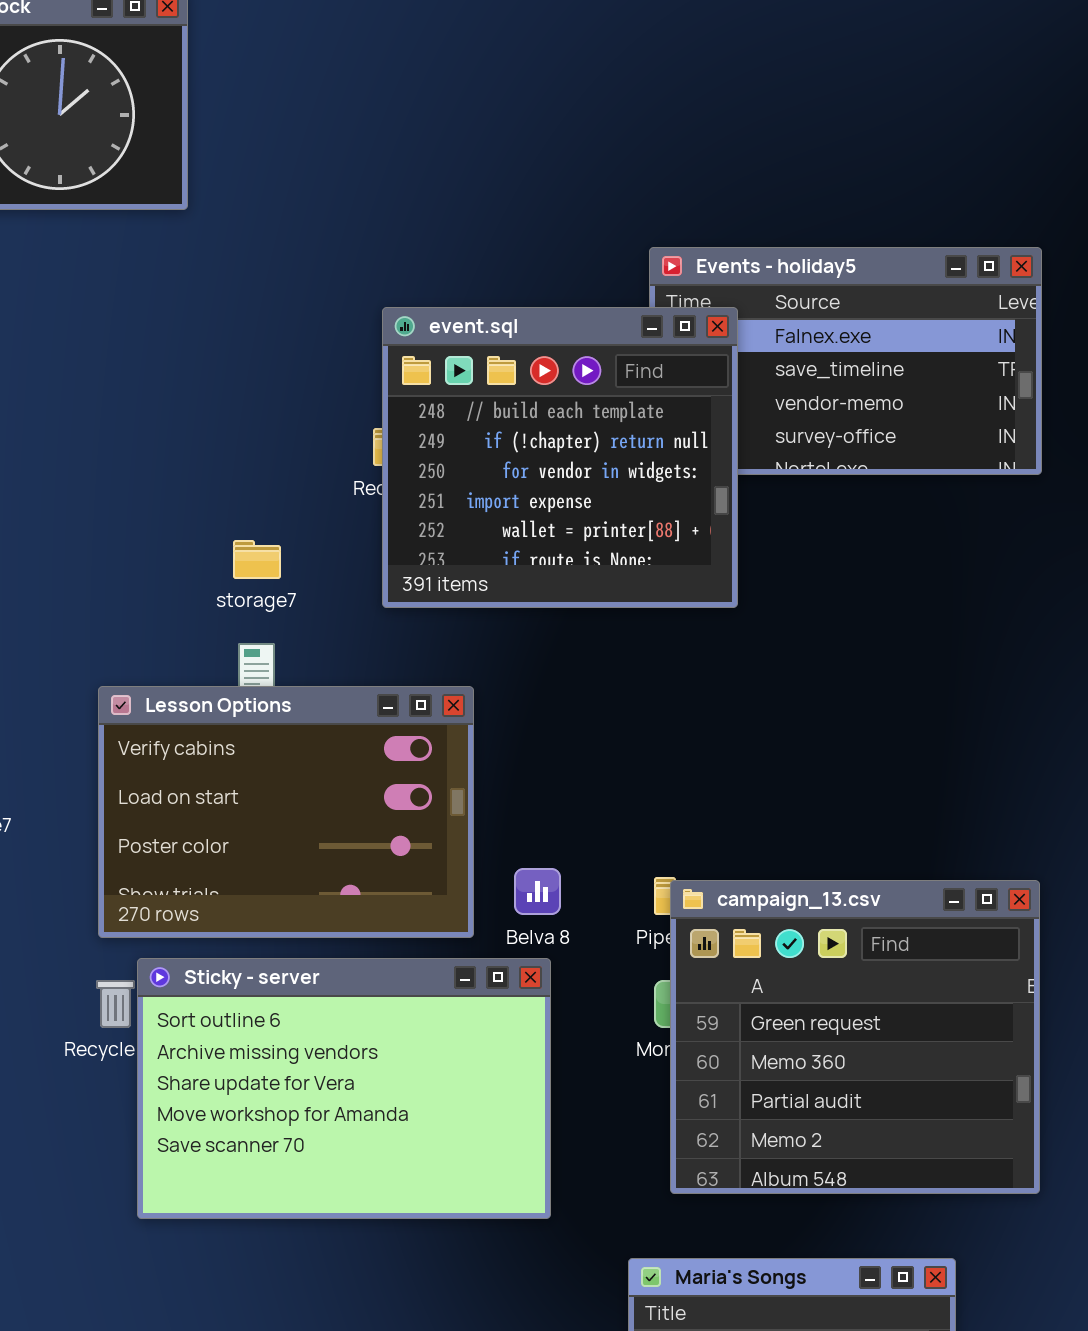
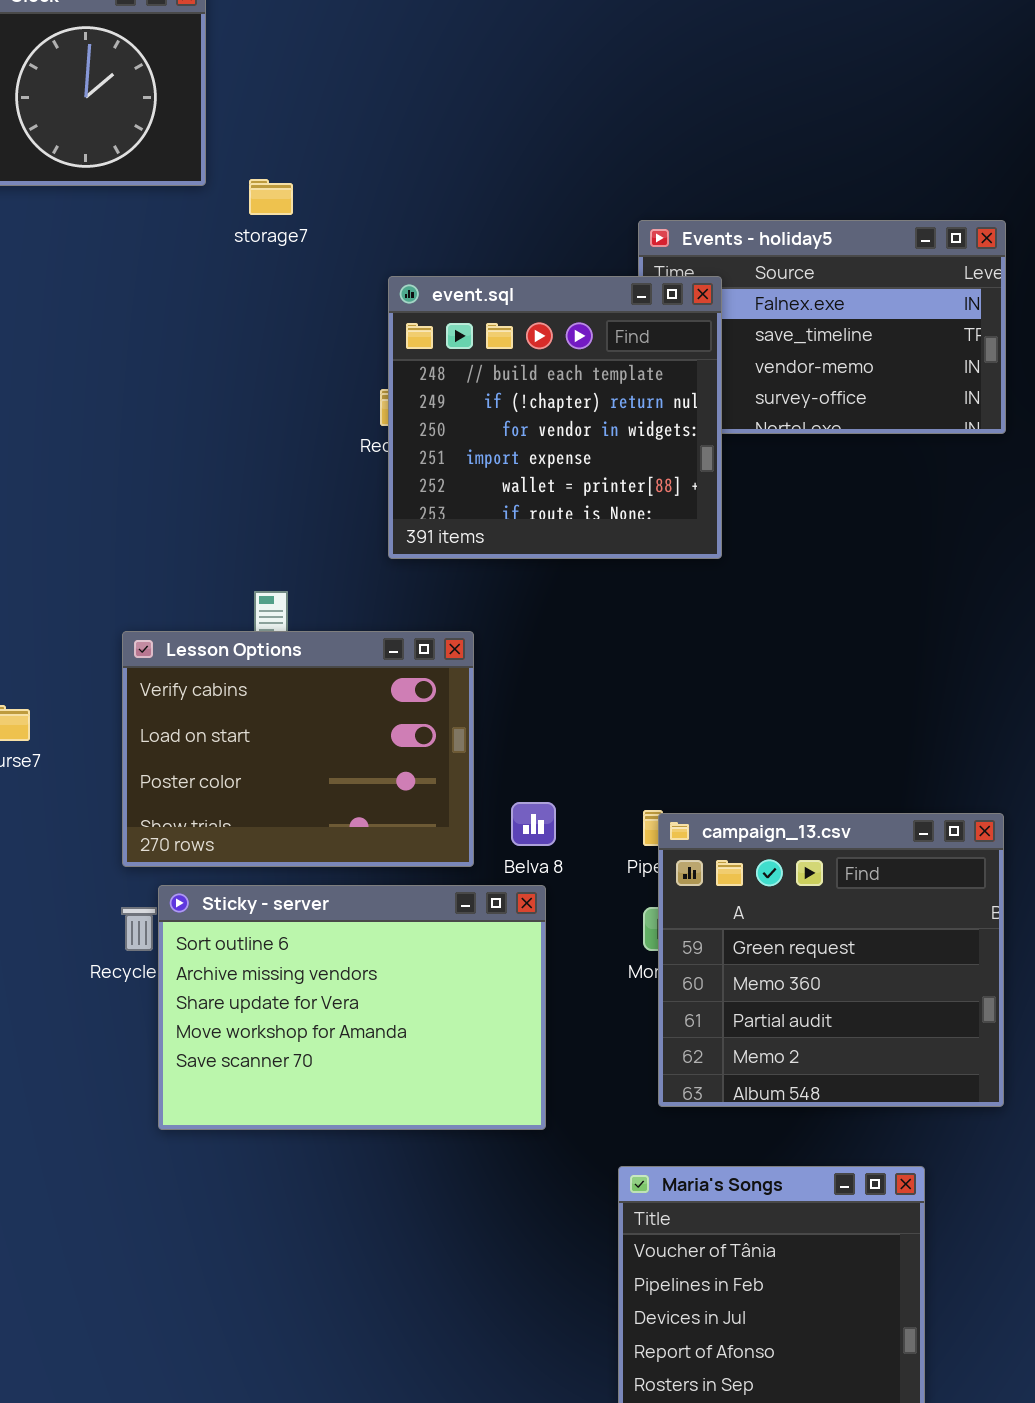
storage7: [233,540,281,579] -> [249,179,293,215], moved

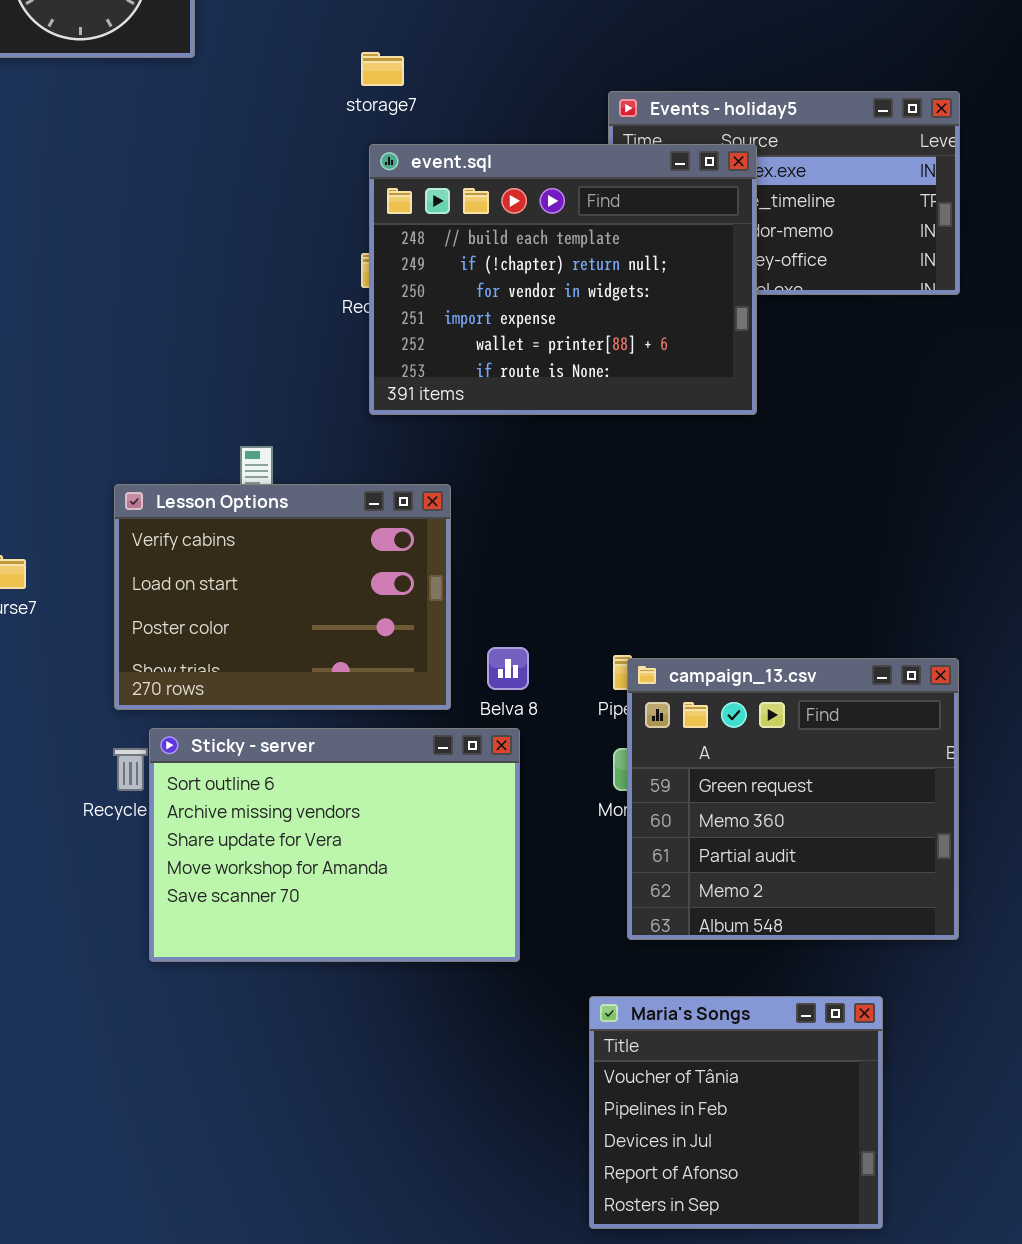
storage7: [249,179,293,215] -> [361,52,404,86], moved
event.sql: [388,276,722,559] -> [369,144,757,415], resized

